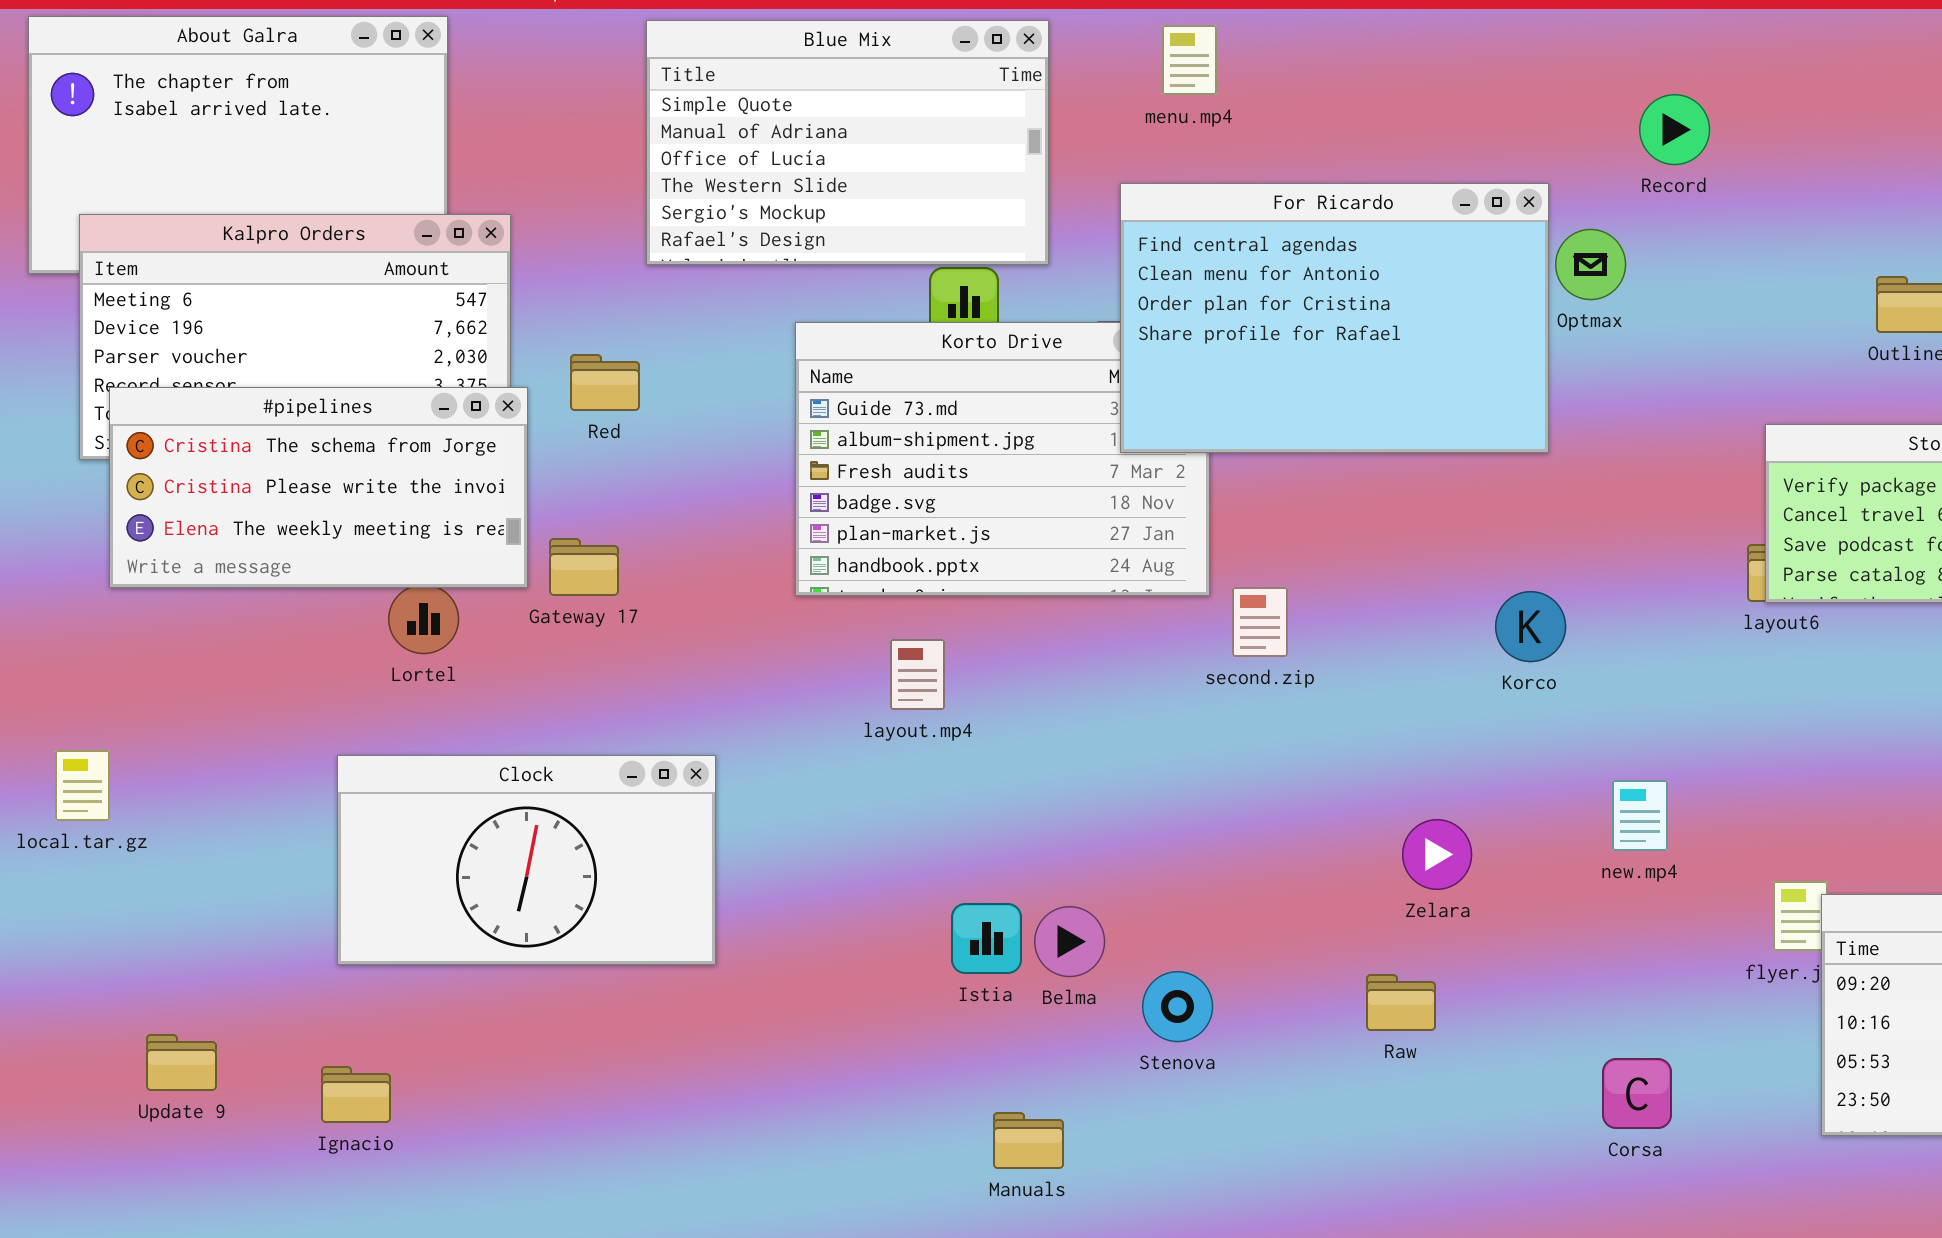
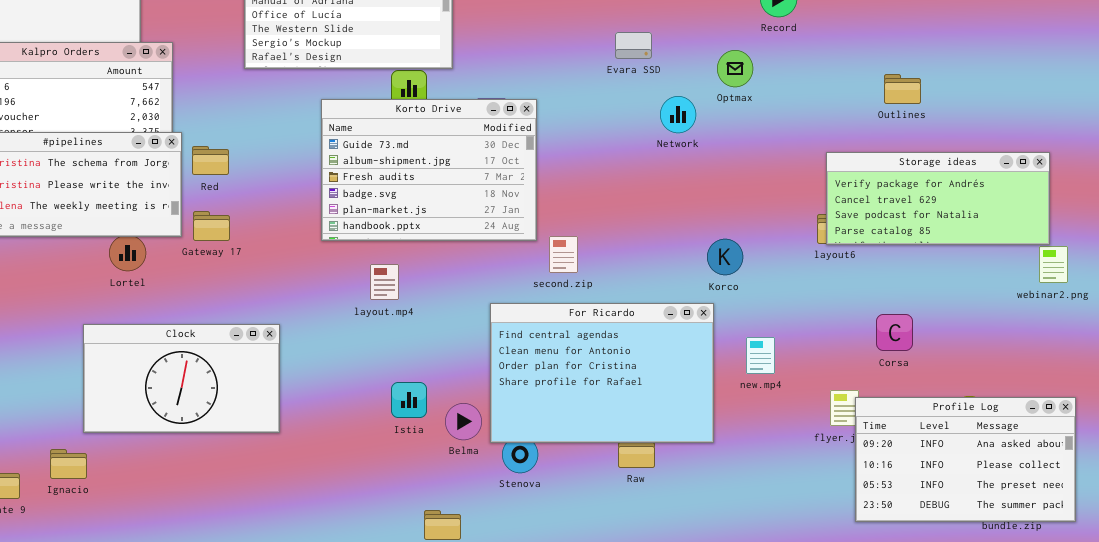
For Ricardo: [1120,183,1549,453] -> [490,303,714,443], moved
Red: [570,354,640,411] -> [192,146,229,175], moved
Korco: [1495,591,1566,662] -> [707,239,743,275], moved
Istia: [951,903,1022,974] -> [391,382,427,418], moved
Corsa: [1602,1058,1672,1129] -> [876,314,913,351], moved
Ignacio: [321,1066,391,1123] -> [50,449,87,479], moved

